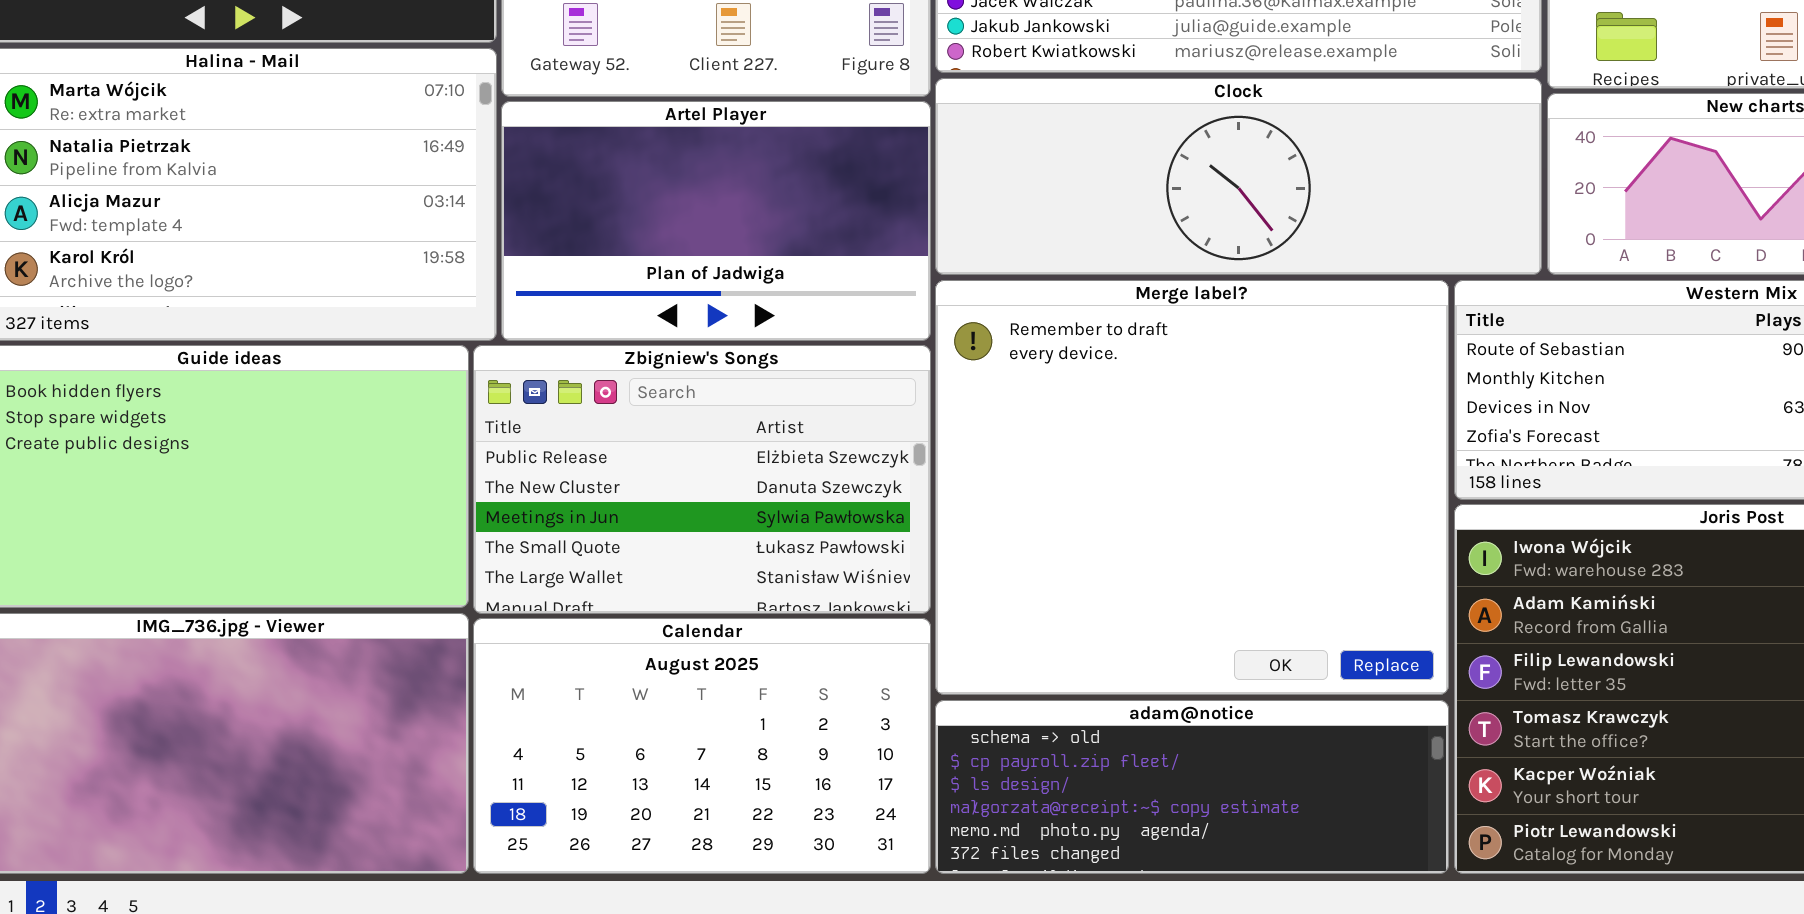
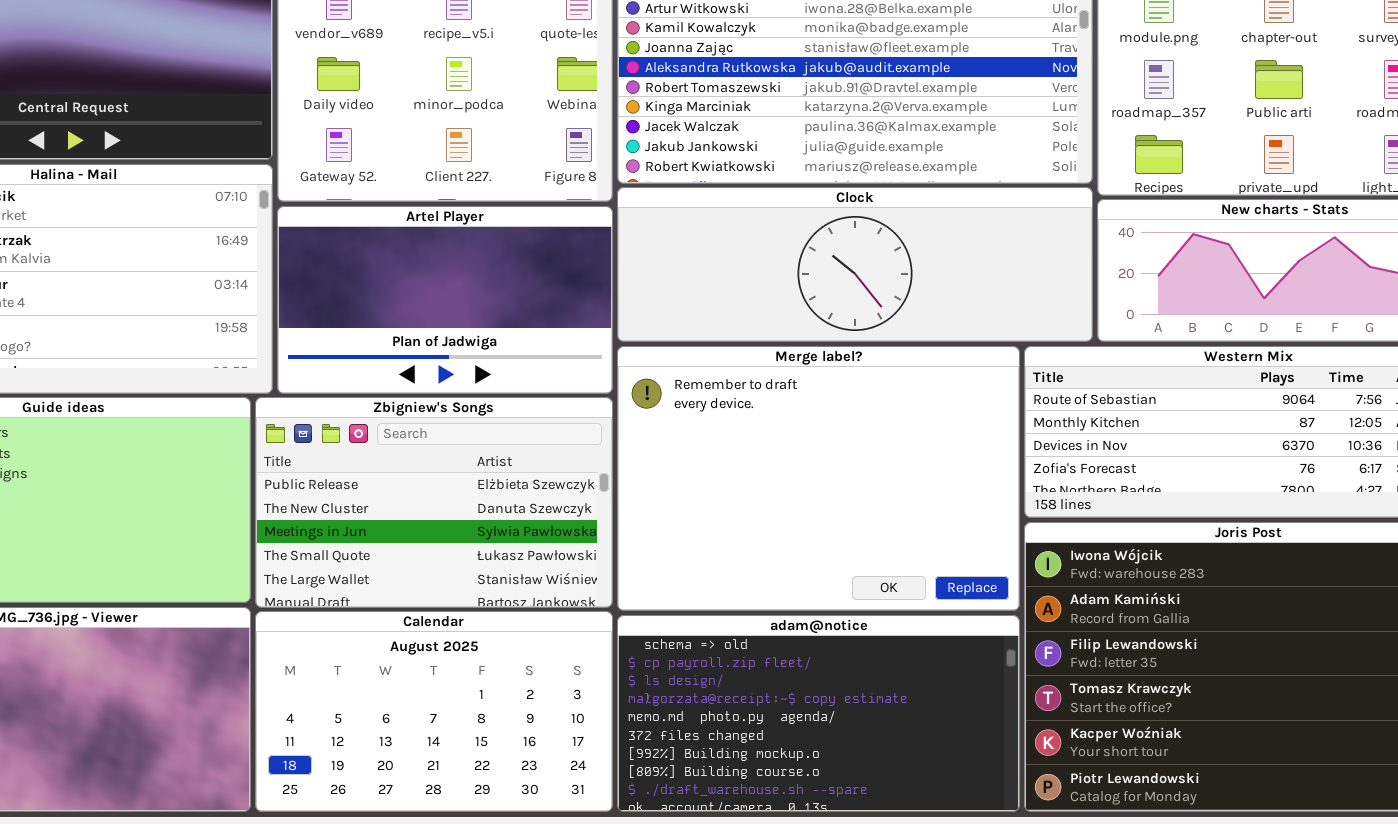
Merge label?: [935,280,1449,695] -> [617,346,1020,611], resized
adam@notice: [935,700,1449,874] -> [617,615,1020,812], resized

